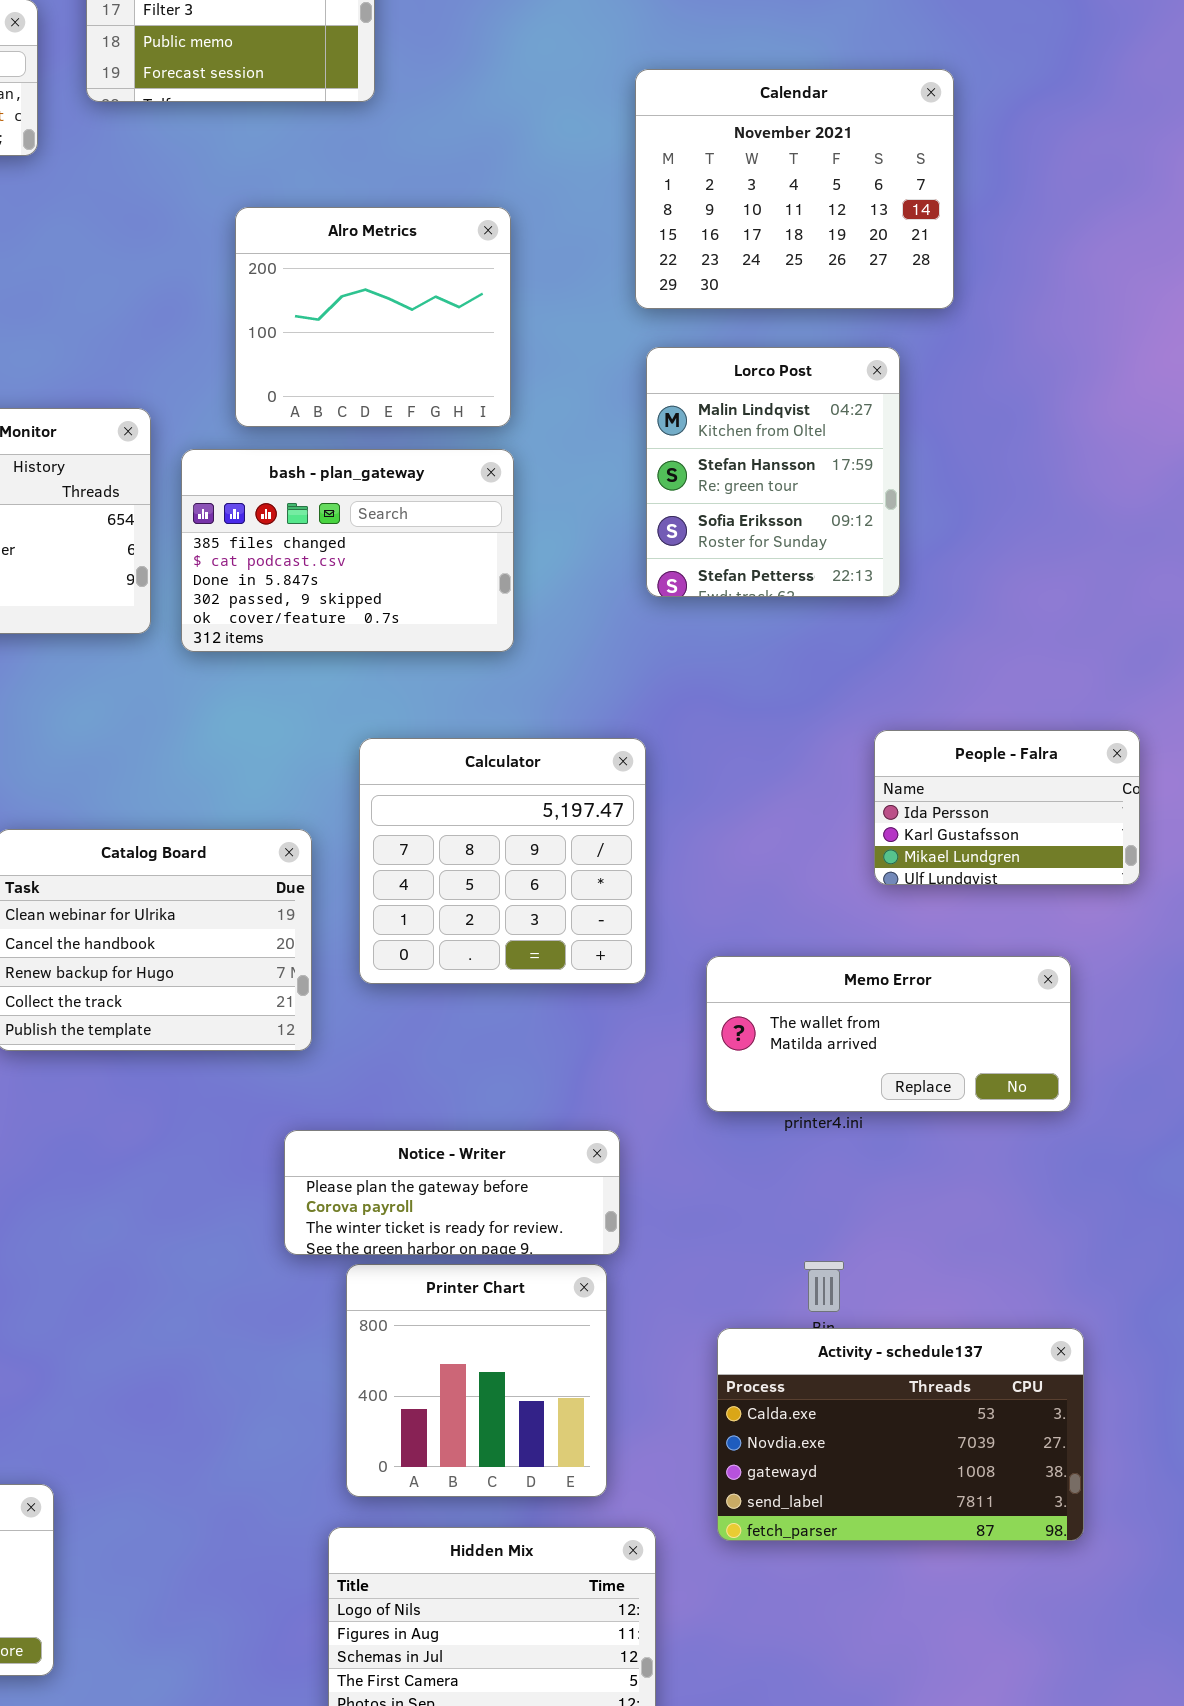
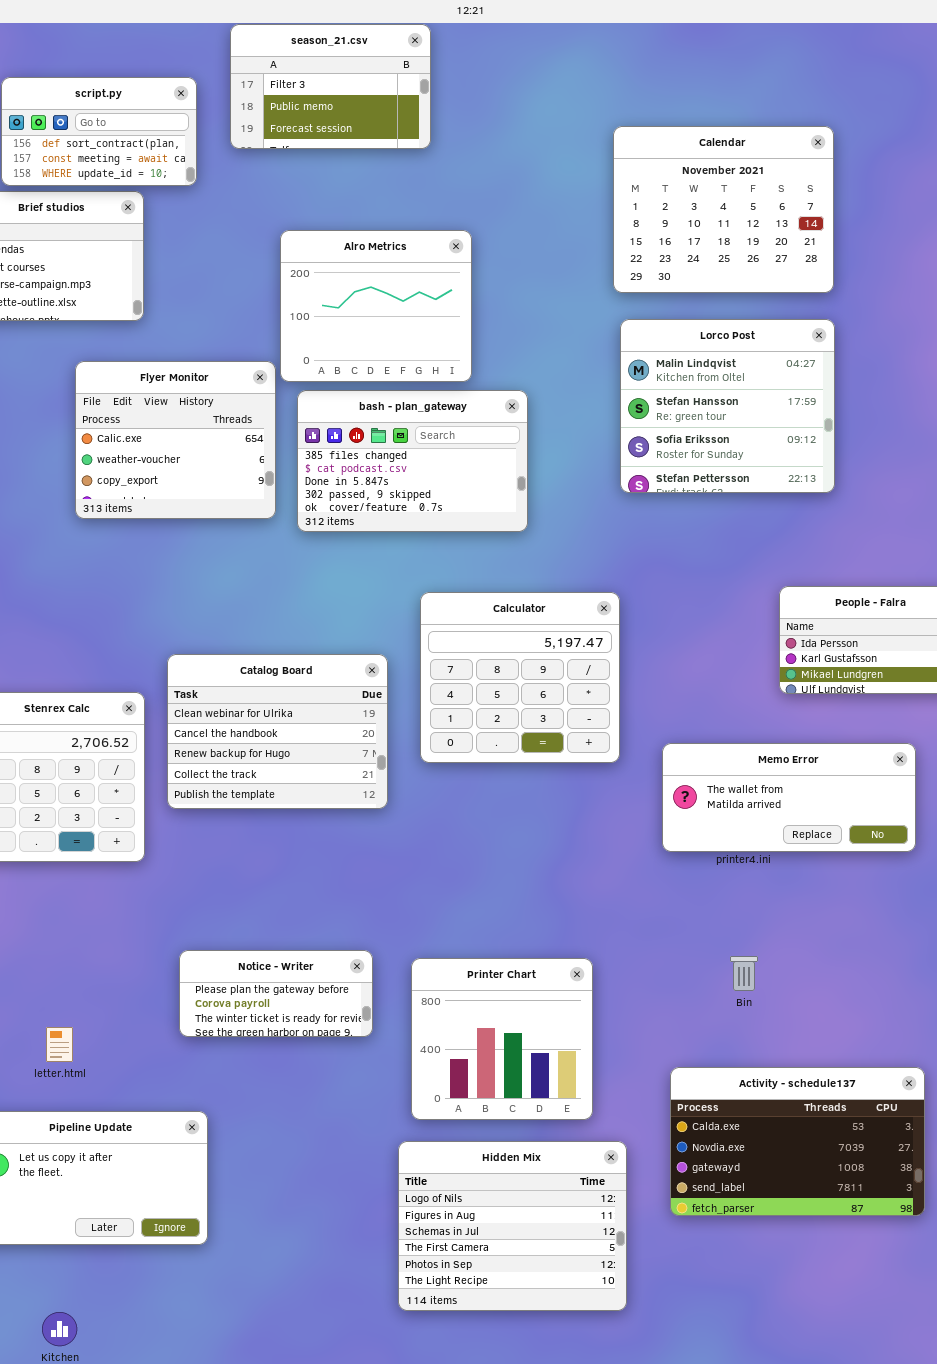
Alro Metrics: [235,207,511,427] -> [280,230,472,382], moved
Lorco Post: [646,347,900,597] -> [620,319,835,493], resized
Notice - Writer: [284,1130,620,1255] -> [179,950,373,1037], moved, resized
Activity - schedule137: [717,1328,1084,1541] -> [670,1067,925,1216], moved

